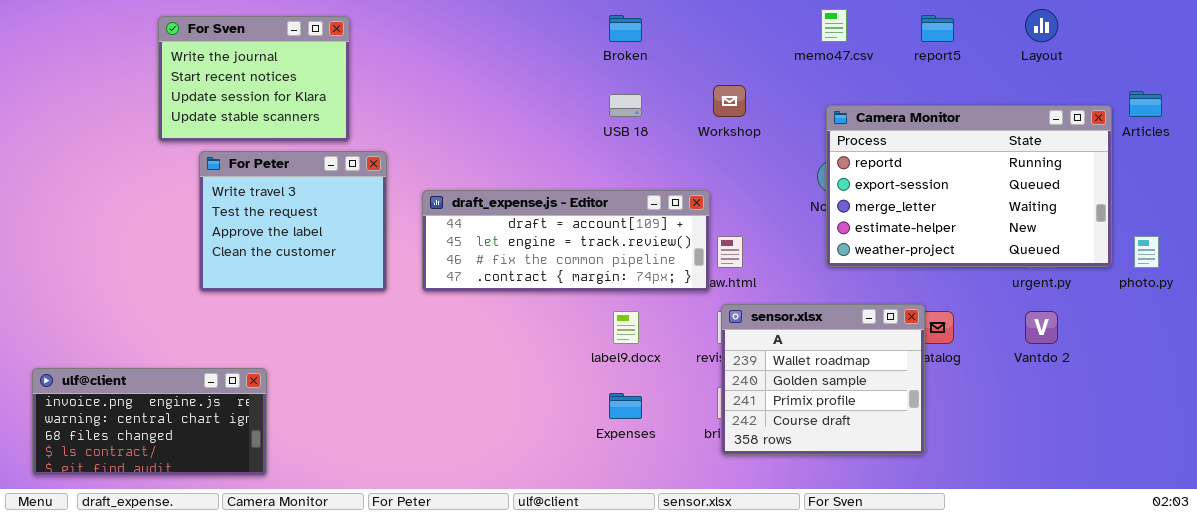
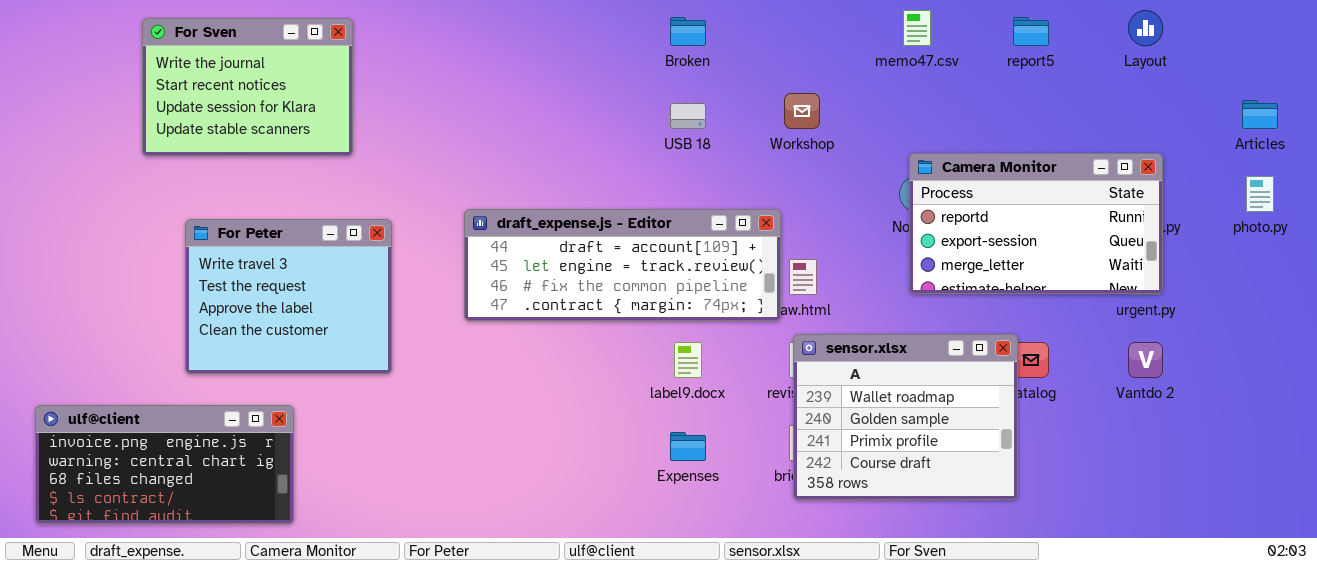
For Sven: [158,16,350,142] -> [142,18,353,156], moved
Camera Monitor: [826,105,1112,267] -> [909,153,1163,294], resized
For Peter: [199,151,387,292] -> [185,219,392,374], moved
photo.py: [1134,236,1159,268] -> [1246,176,1274,212], moved

